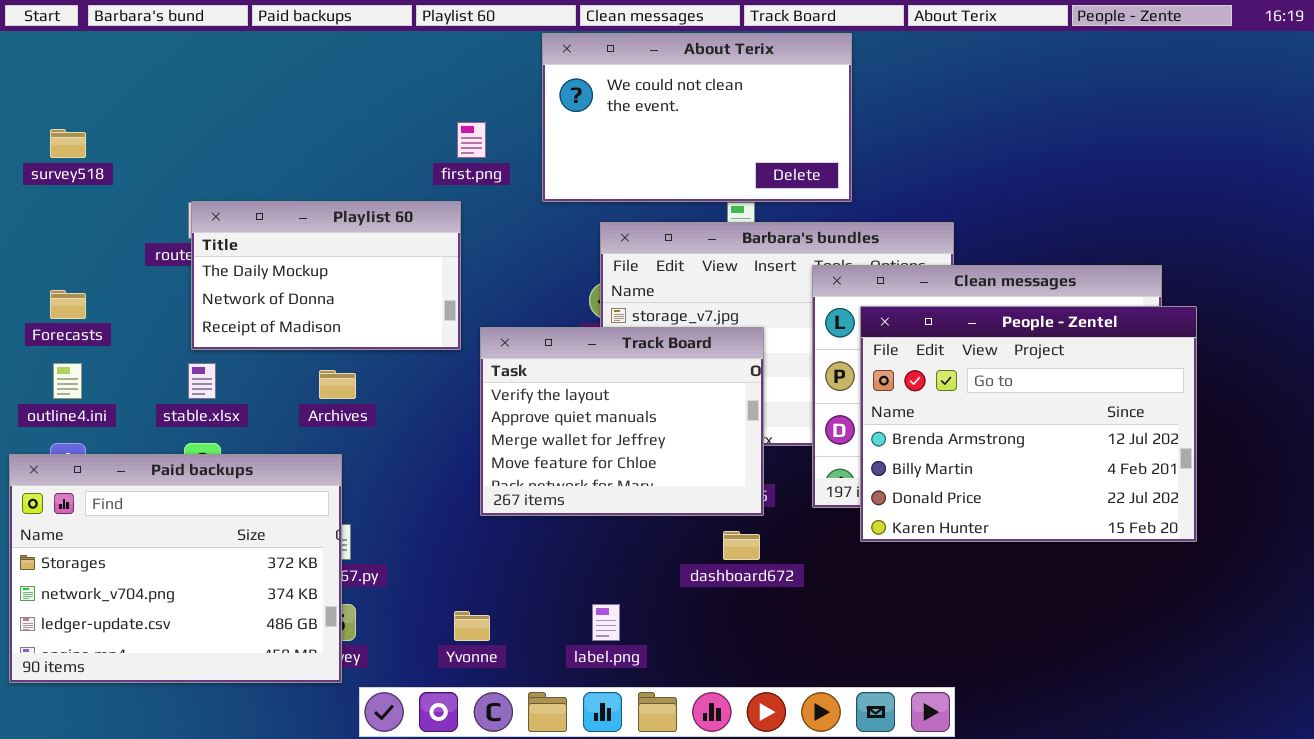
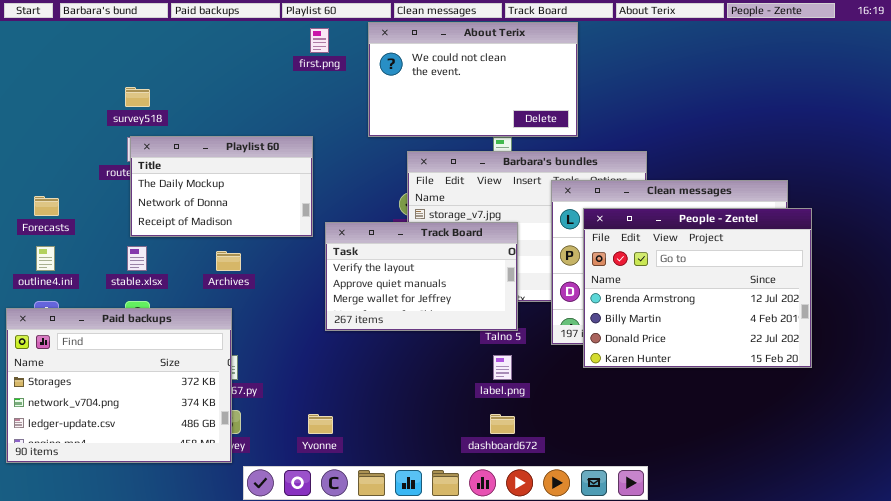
first.png: [457,122,486,158] -> [310,28,329,53], moved
survey518: [50,129,86,158] -> [125,87,150,107], moved
Track Board: [480,327,764,516] -> [325,222,518,331], resized
dashboard672: [723,531,760,560] -> [490,414,515,434], moved
label.png: [592,604,620,641] -> [493,355,512,380], moved

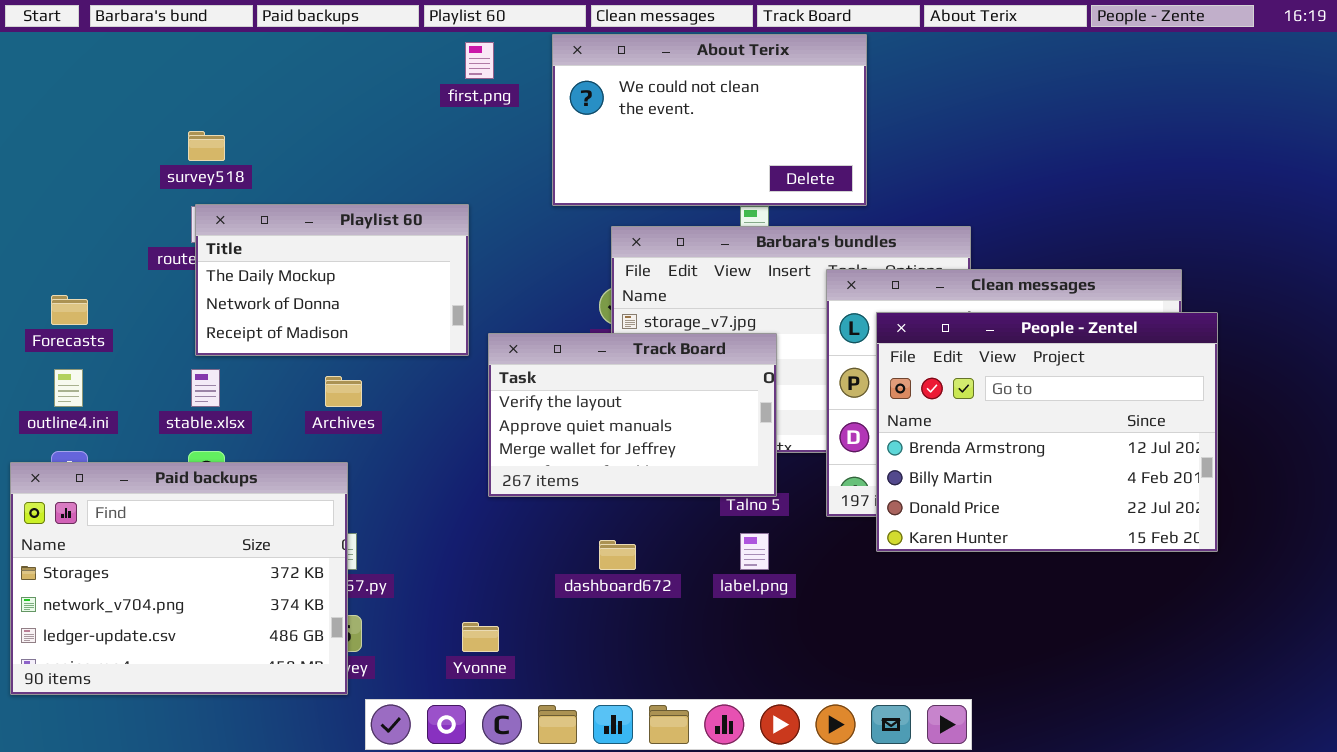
dashboard672: [490,414,515,434] -> [599,540,636,570], moved

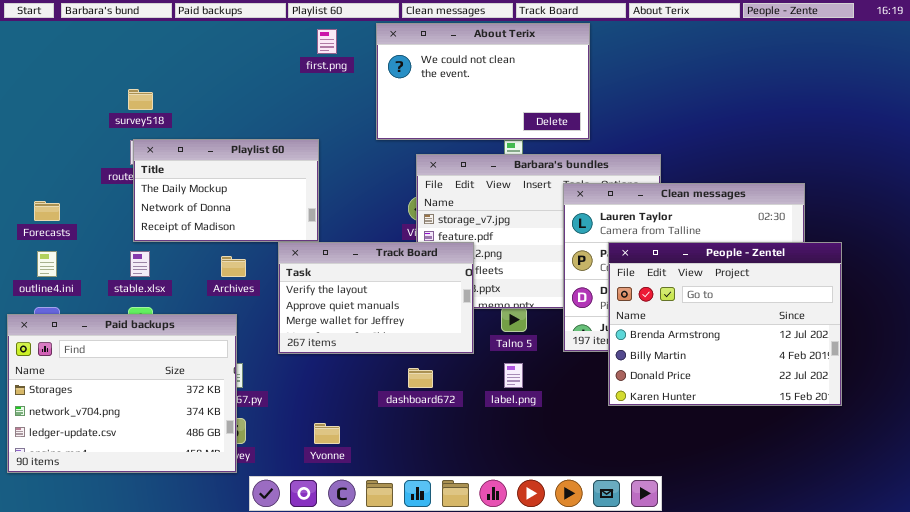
People - Zentel: [876,312,1218,552] -> [608,242,842,406], moved
Track Board: [488,333,777,497] -> [278,242,474,354], moved

